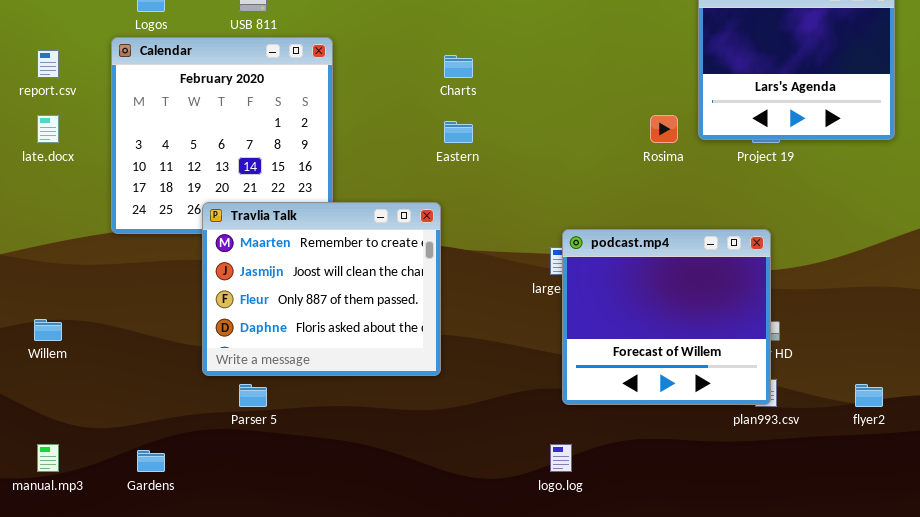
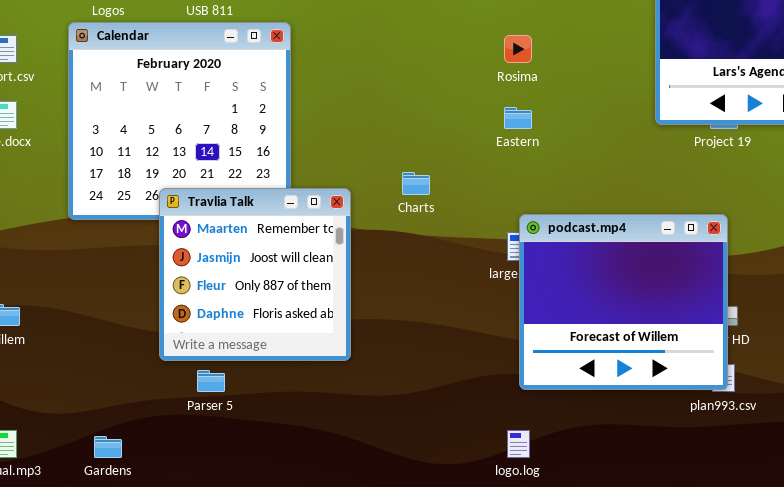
Charts: [444,55,473,78] -> [402,172,430,195], moved
Rosima: [650,115,678,143] -> [504,35,532,63], moved
Eastern: [444,121,473,143] -> [504,107,532,129], moved
Travlia Talk: [202,202,441,376] -> [159,188,351,361], resized

